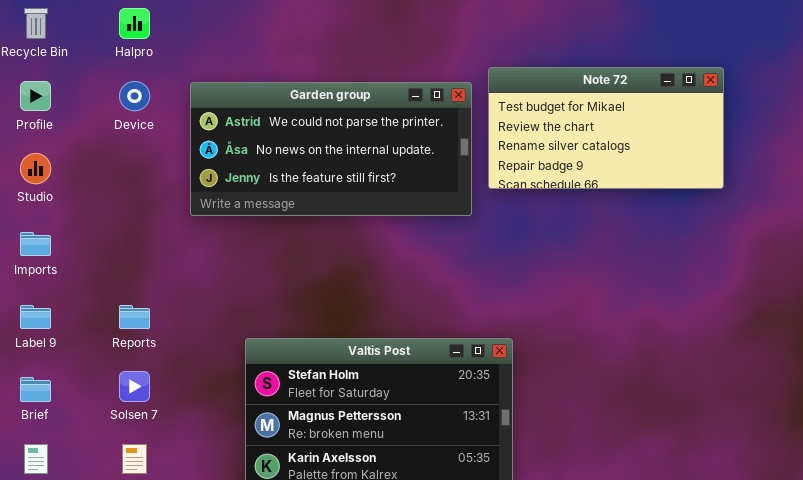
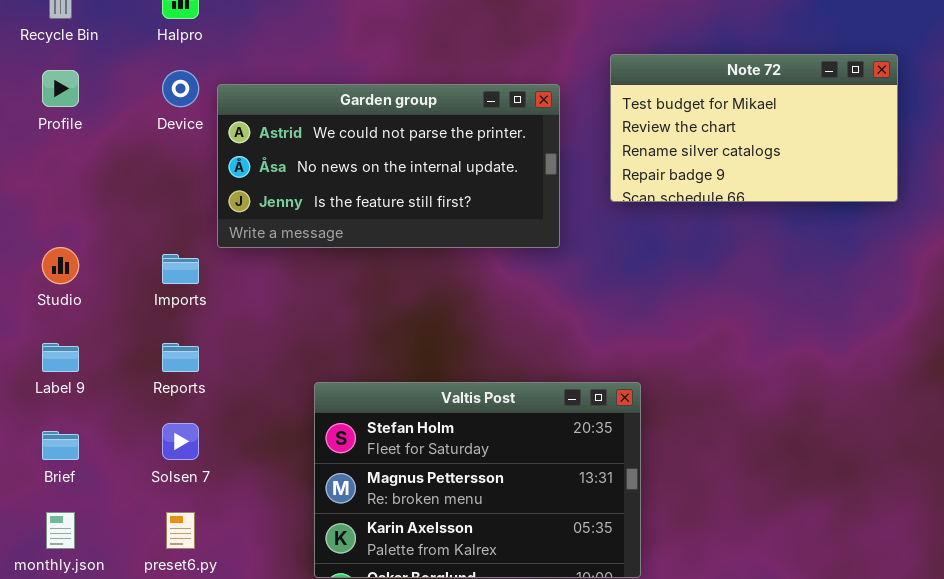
Garden group: [190,82,472,216] -> [217,84,560,248], moved
Studio: [20,153,51,184] -> [42,247,79,284], moved
Imports: [20,232,51,256] -> [162,254,199,284], moved

